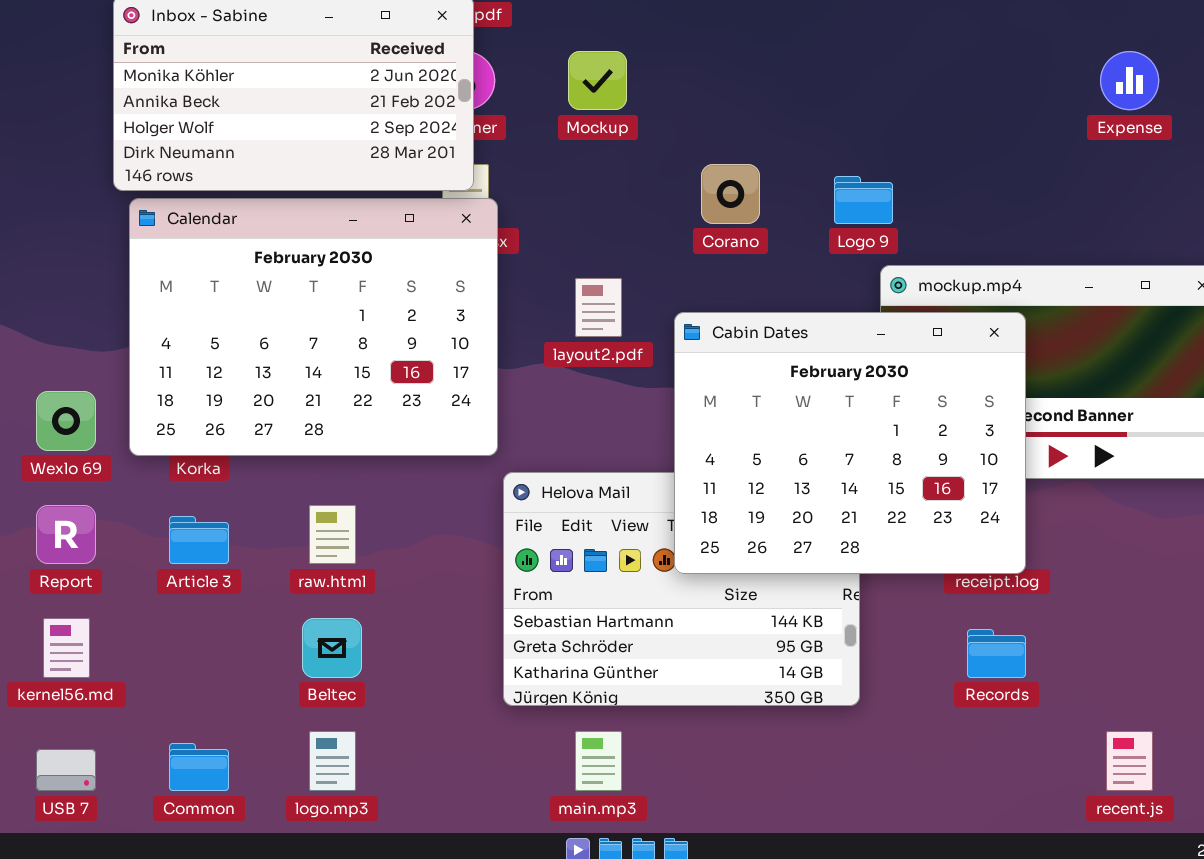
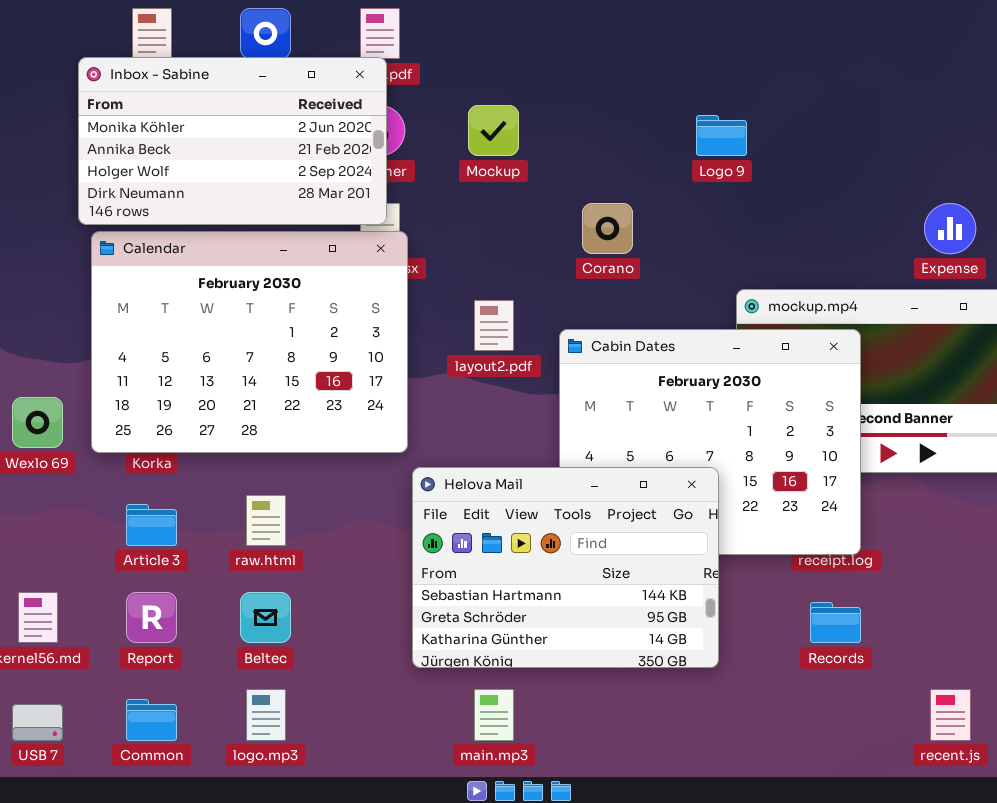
Expense: [1100,51,1159,110] -> [924,203,976,254], moved
Logo 9: [834,176,893,224] -> [696,115,747,156], moved
Helova Mail: [503,472,860,706] -> [412,467,719,668], raised
Report: [36,505,96,564] -> [126,592,177,643], moved

